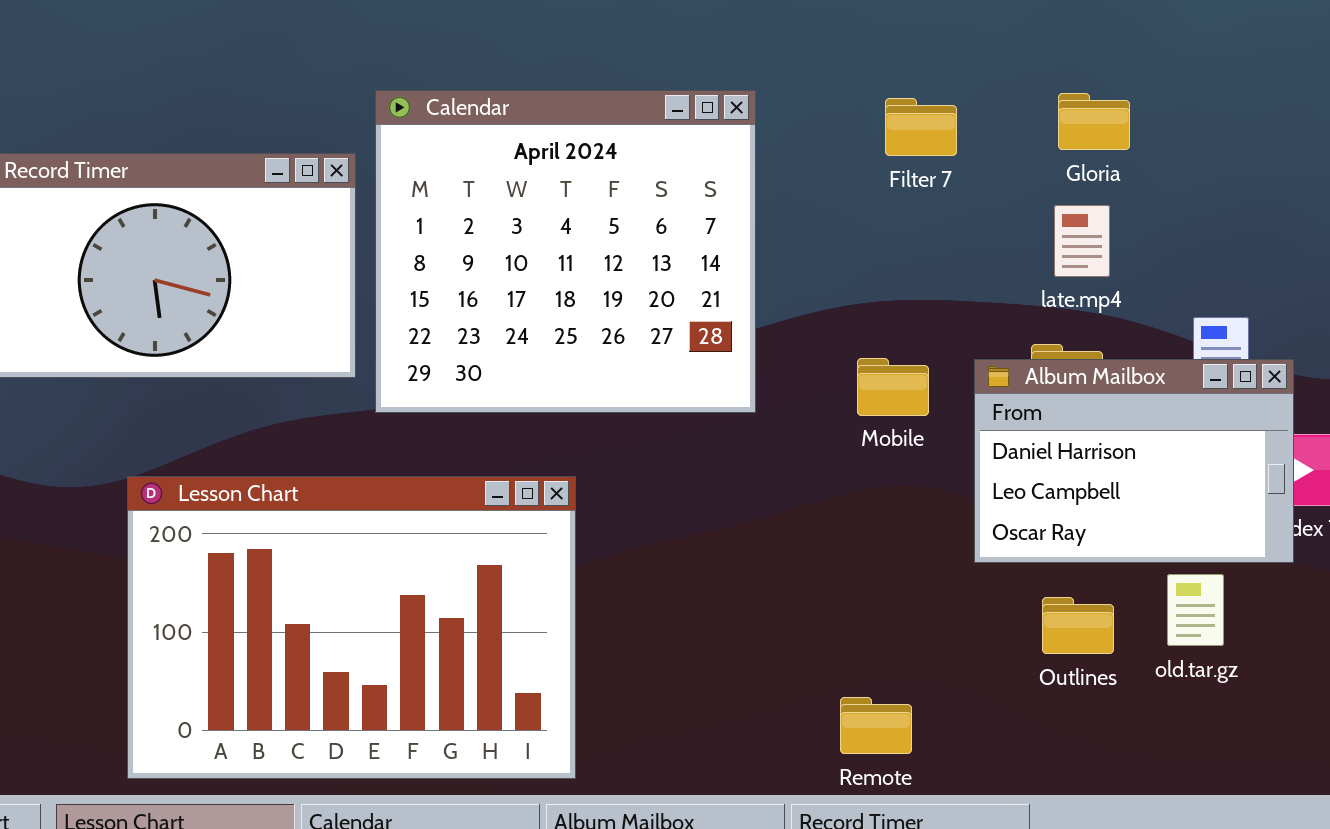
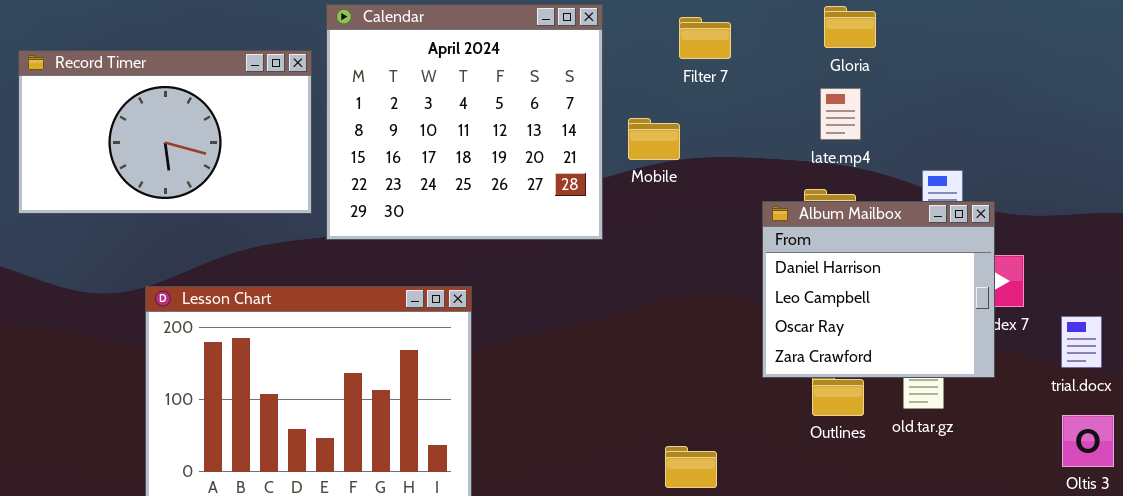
Filter 7: [885,98,957,156] -> [679,17,731,59], moved
Mobile: [857,358,929,416] -> [628,118,680,160], moved
Album Mailbox: [974,359,1294,563] -> [762,201,995,378], resized

